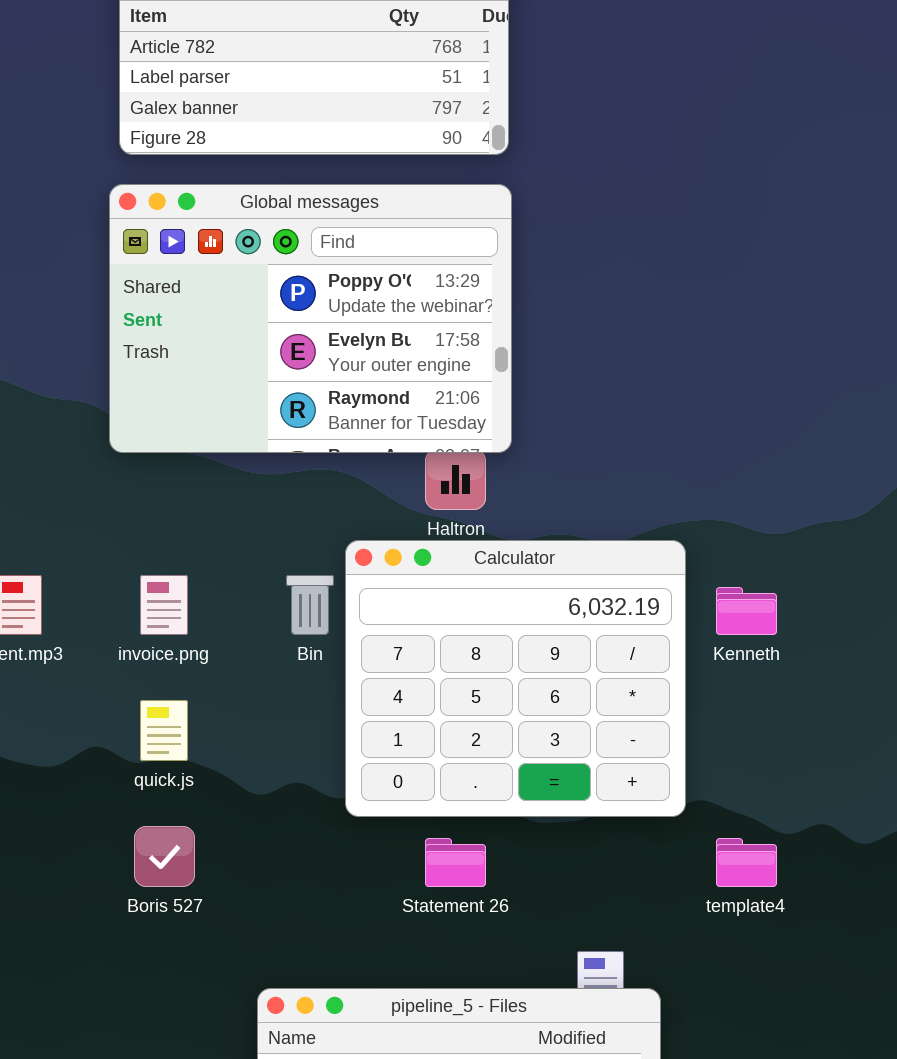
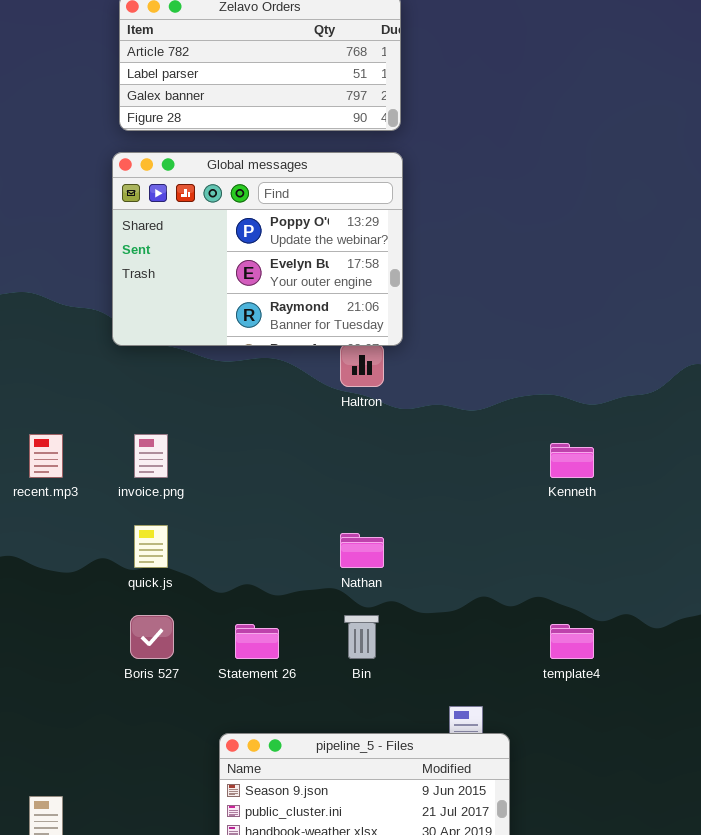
Calculator: [345,540,686,817] -> none, closed
Bin: [286,575,334,635] -> [344,615,379,659], moved
Statement 26: [425,838,486,887] -> [235,624,279,659], moved

